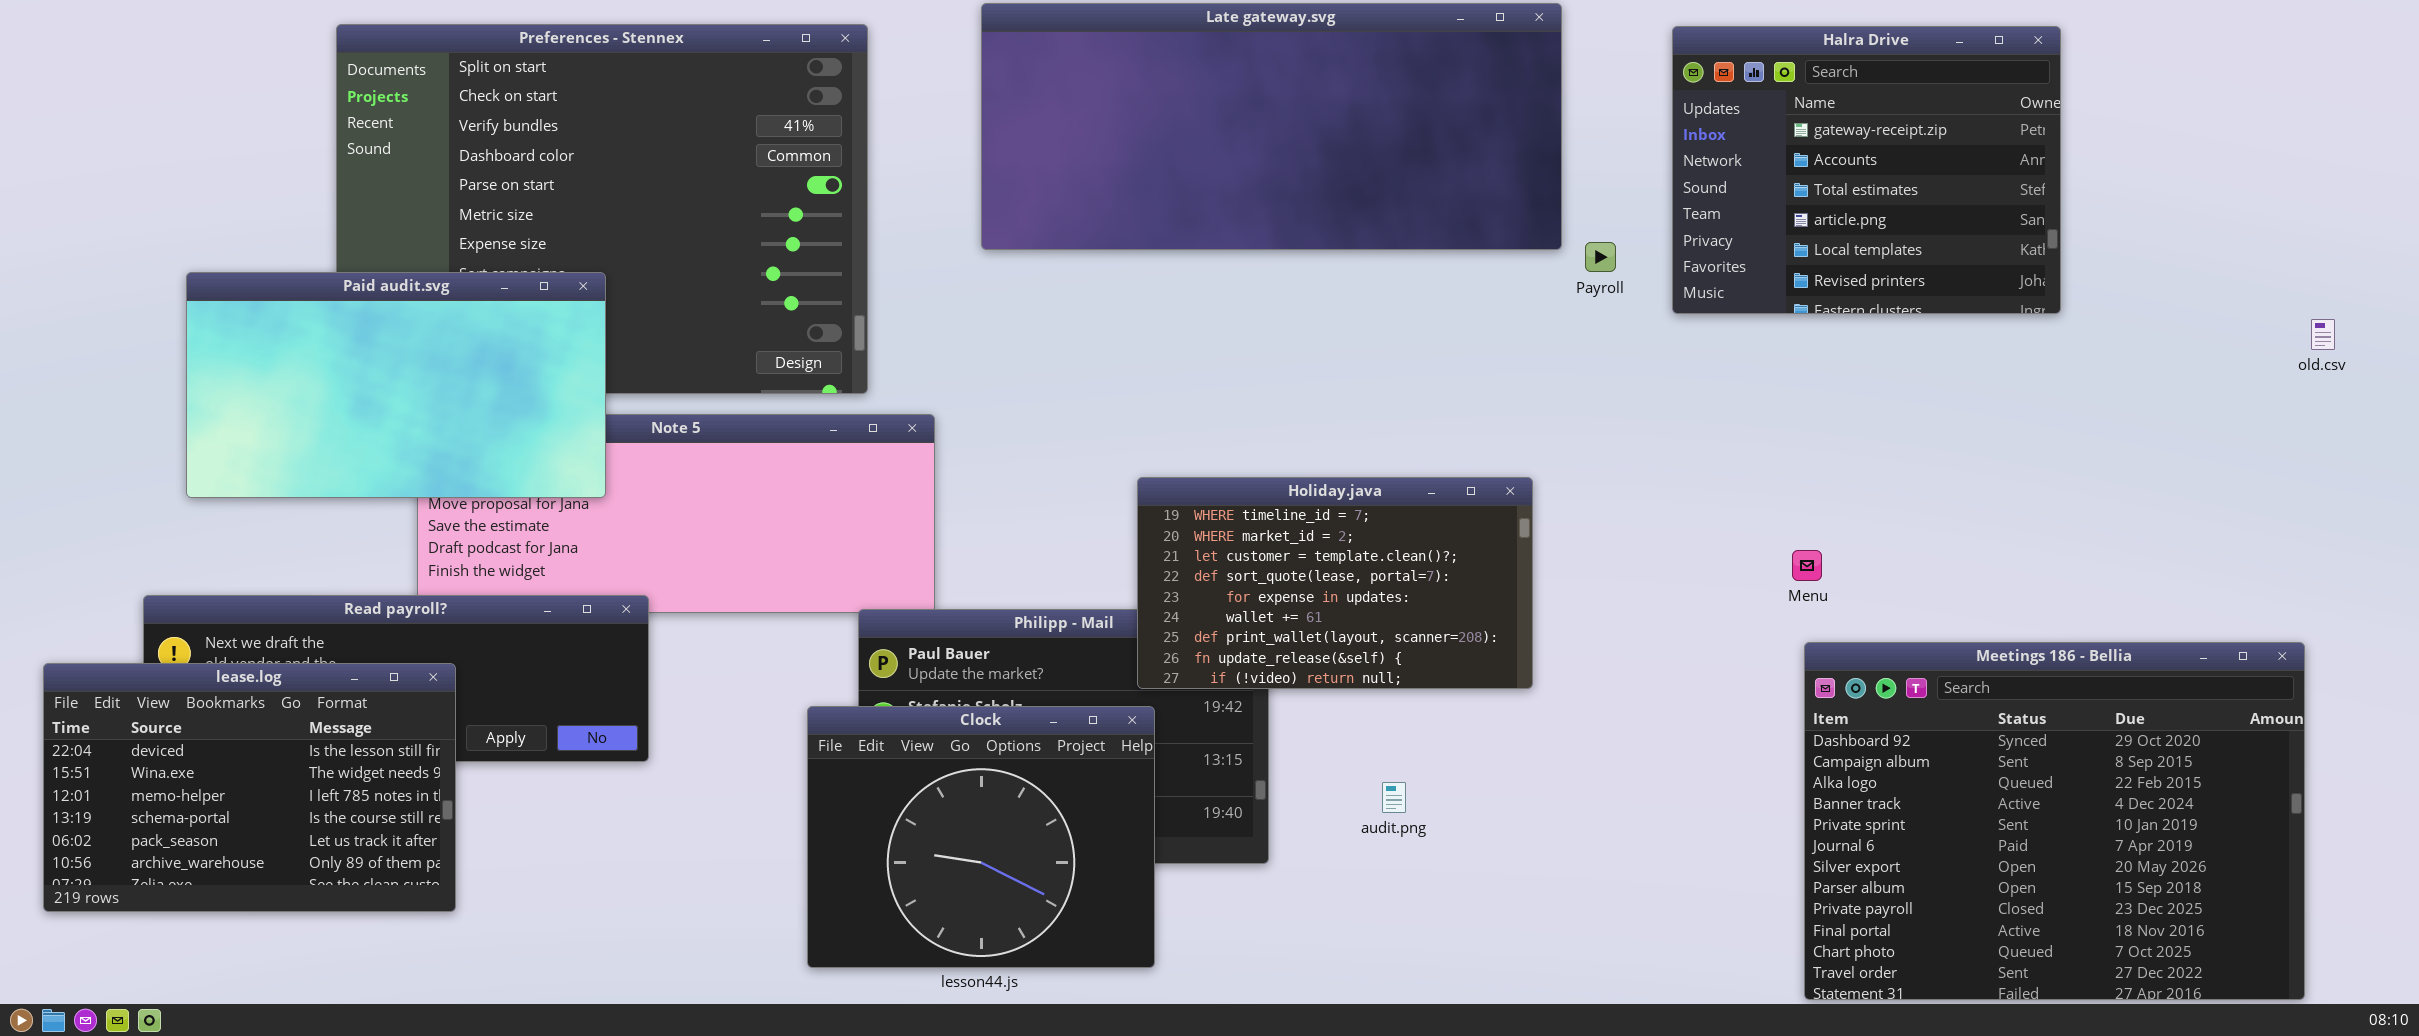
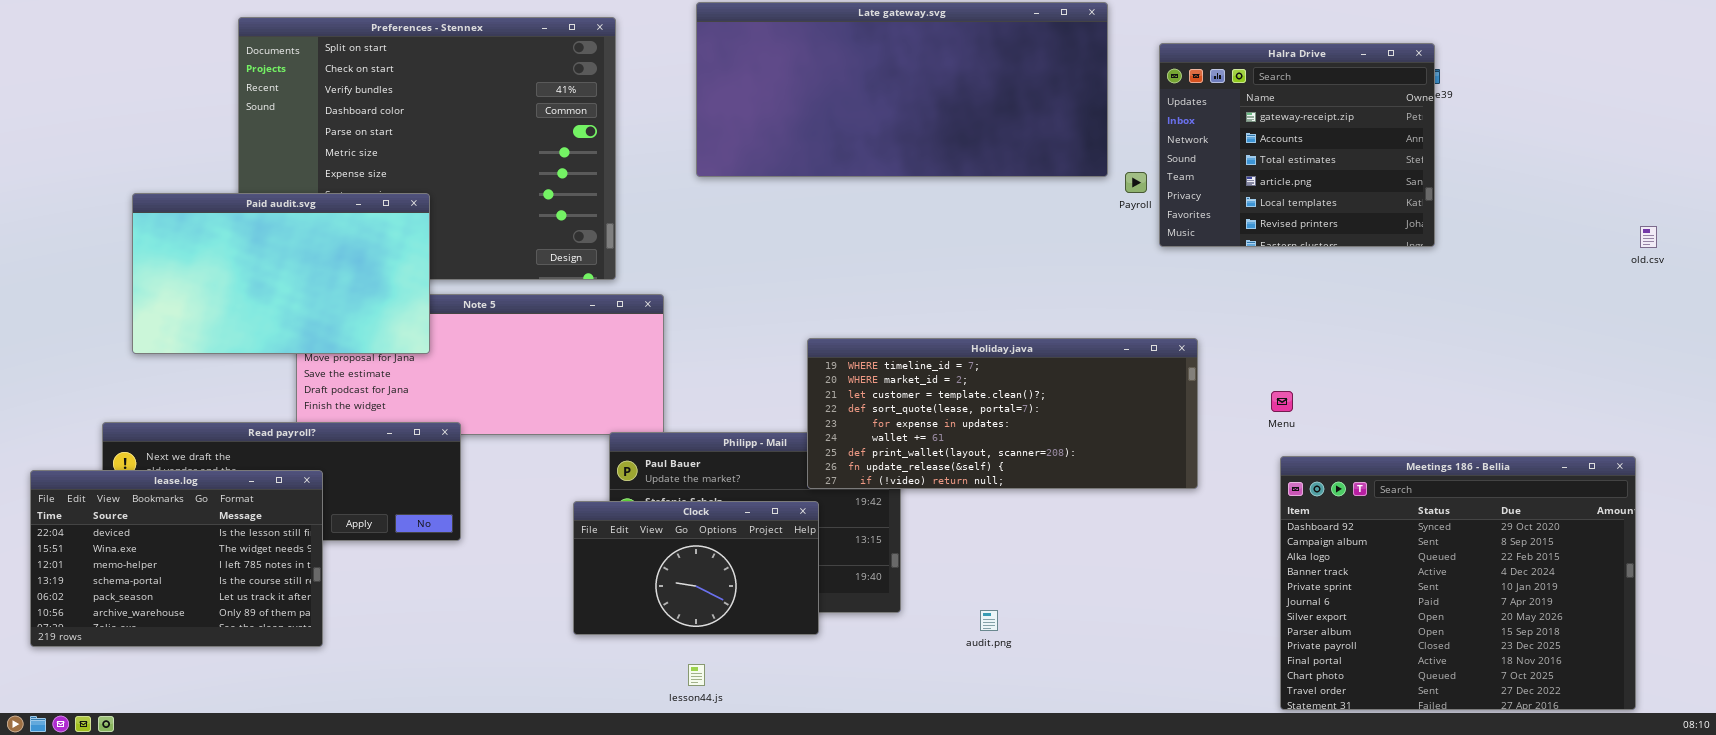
Halra Drive: [1672,26,2061,314] -> [1159,43,1435,247], moved
Holiday.java: [1137,477,1533,689] -> [807,338,1198,489], resized
Clock: [807,706,1155,968] -> [573,501,819,635], resized
audit.png: [1382,782,1406,813] -> [980,610,998,631], moved

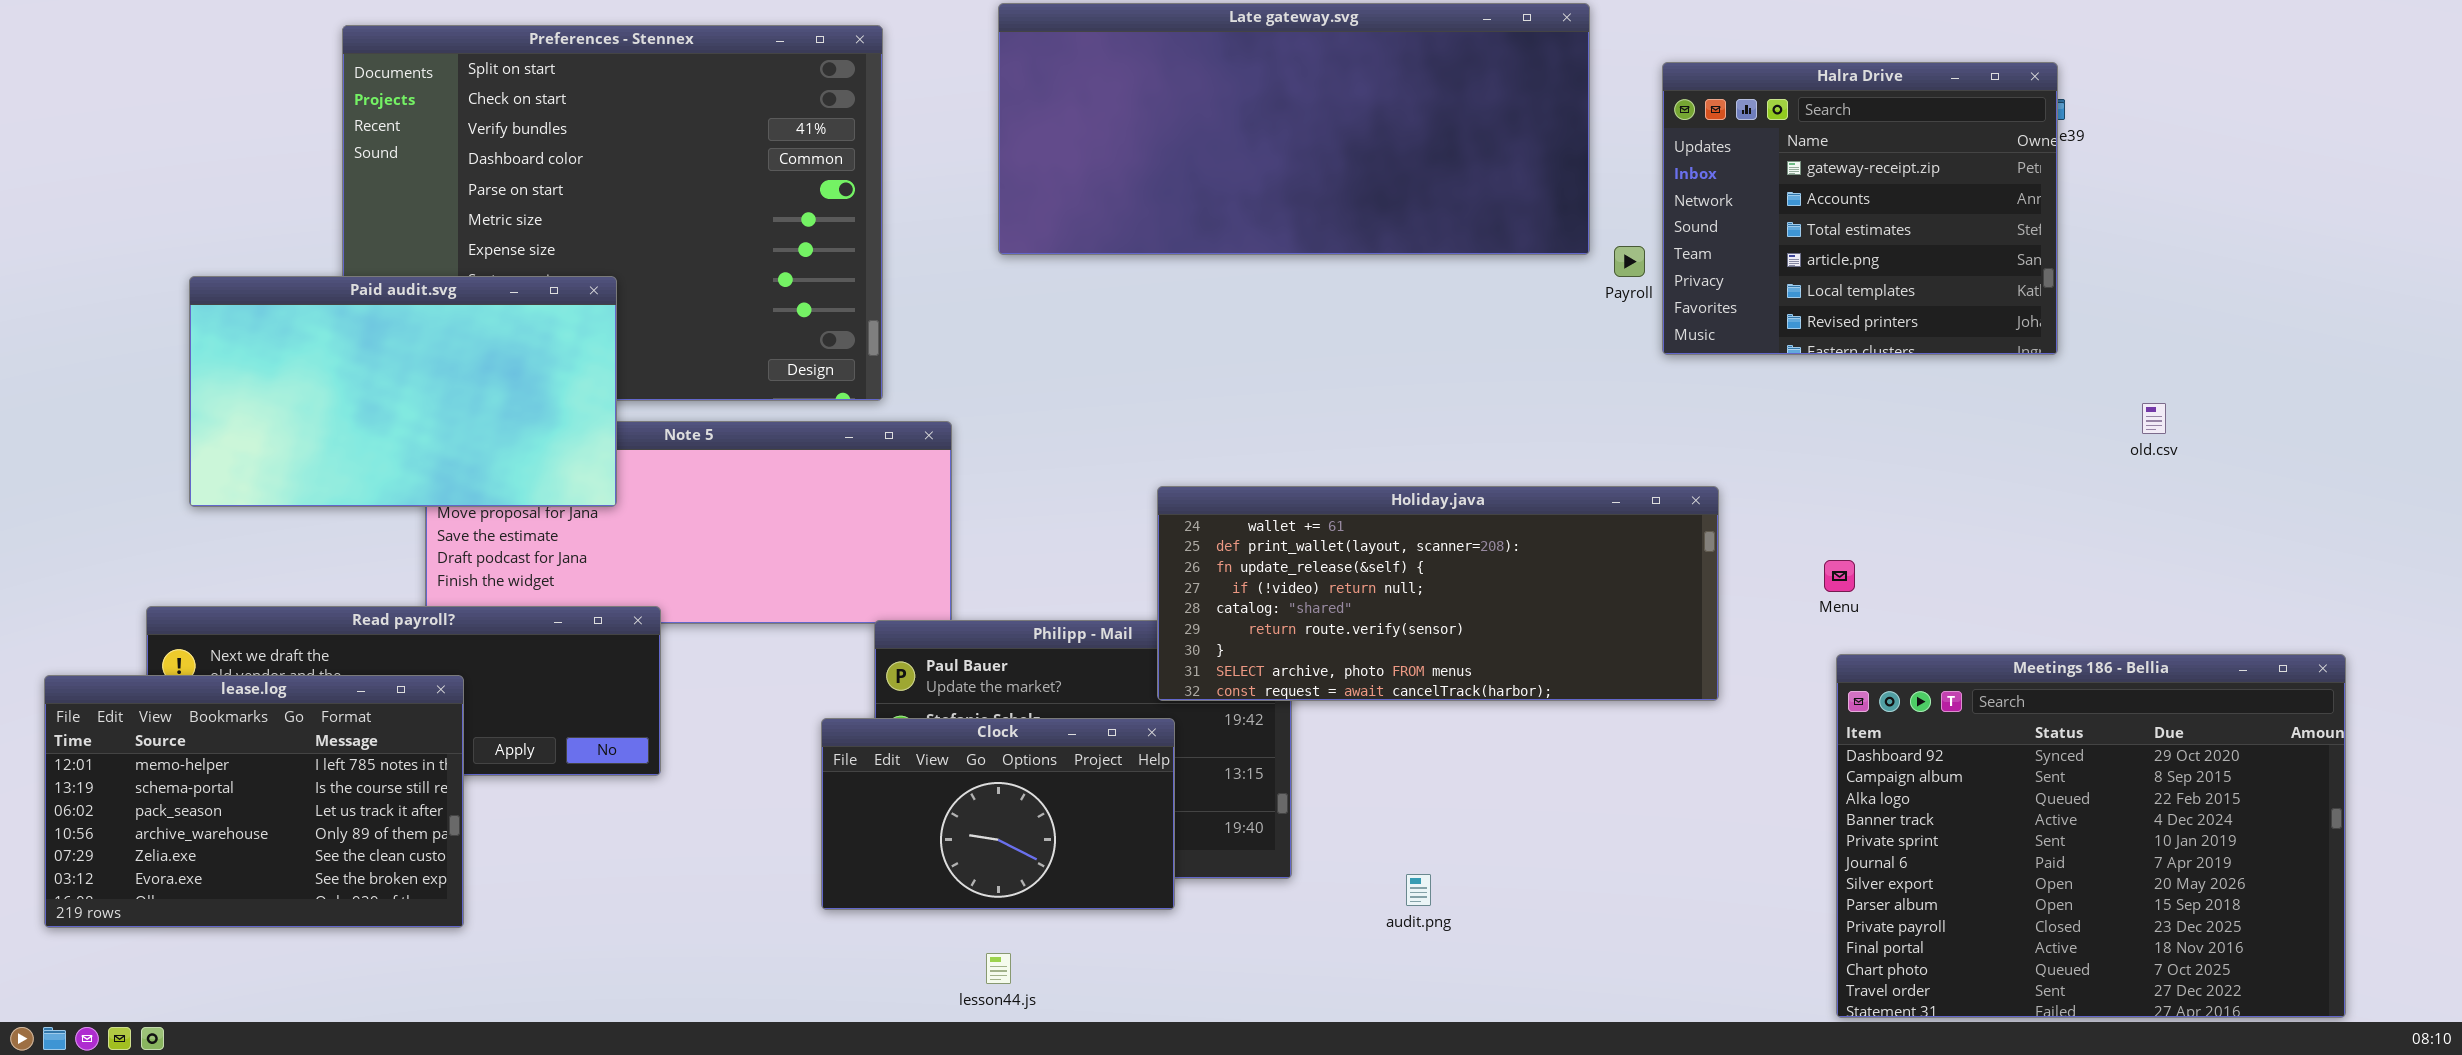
old.csv: [1640,226,1657,248] -> [2142,403,2166,434], moved
Holiday.java: [807,338,1198,489] -> [1157,486,1719,701], scrolled down 5 rows
lease.log: [30,470,323,647] -> [44,675,464,928], scrolled down 2 rows

